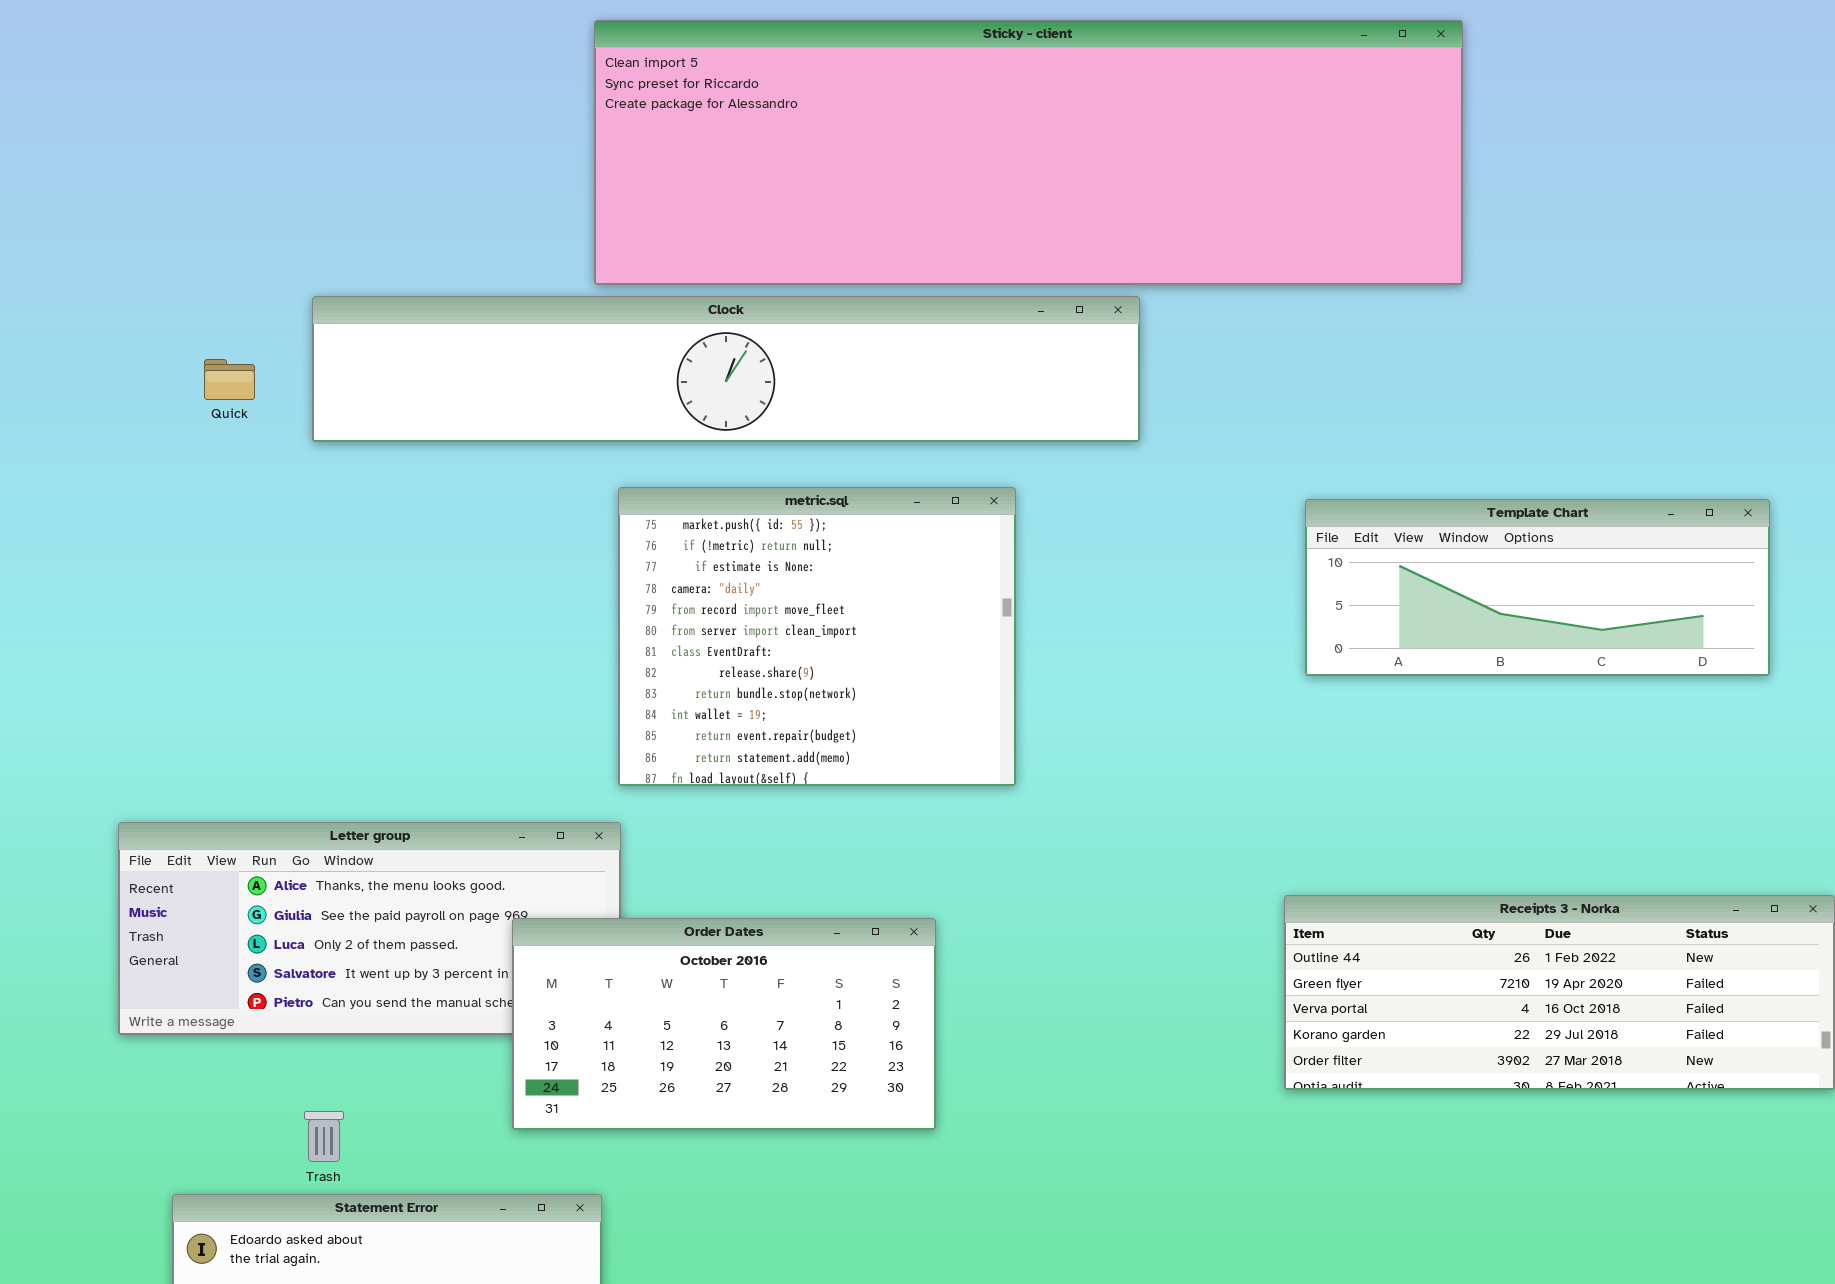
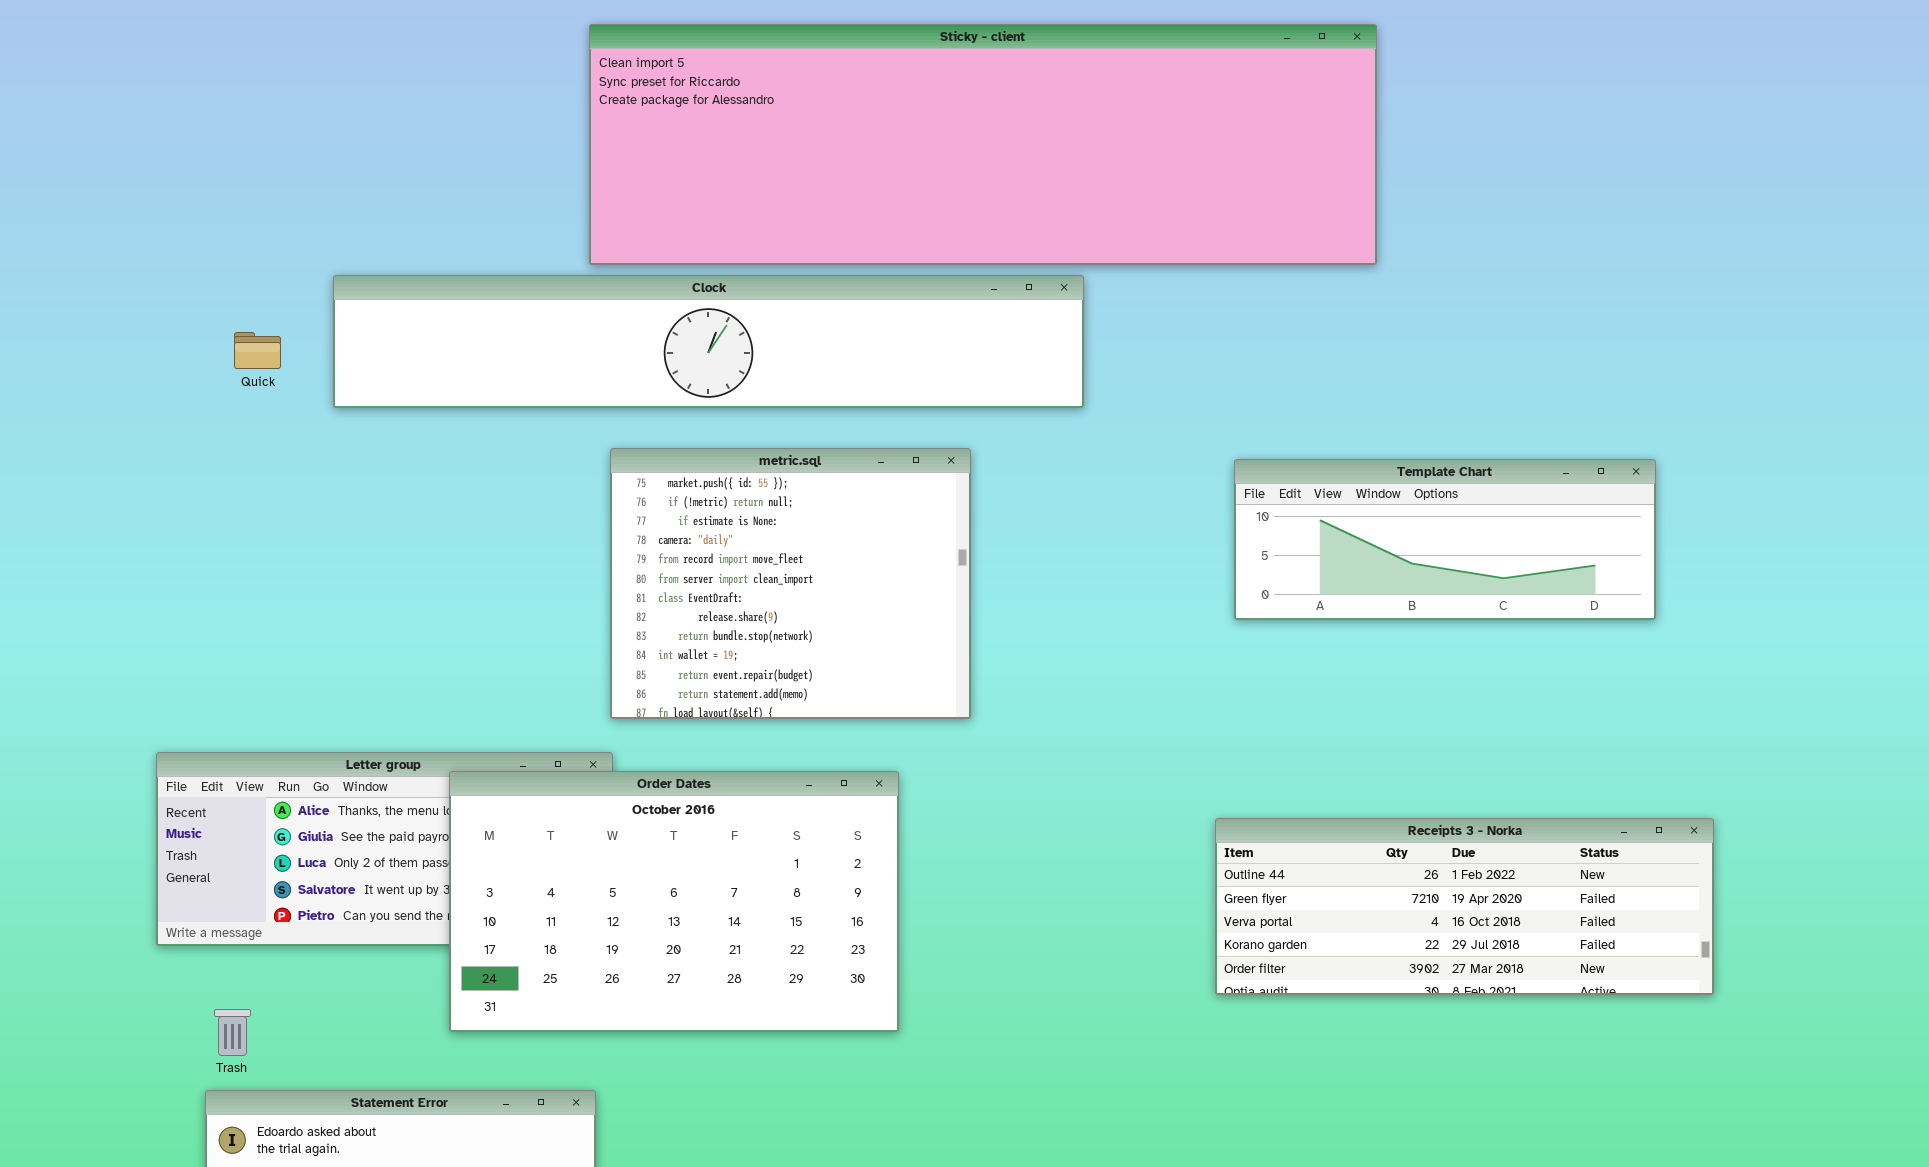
Order Dates: [512,918,936,1130] -> [449,771,899,1032], resized
Trash: [304,1111,344,1162] -> [214,1009,251,1056], moved

